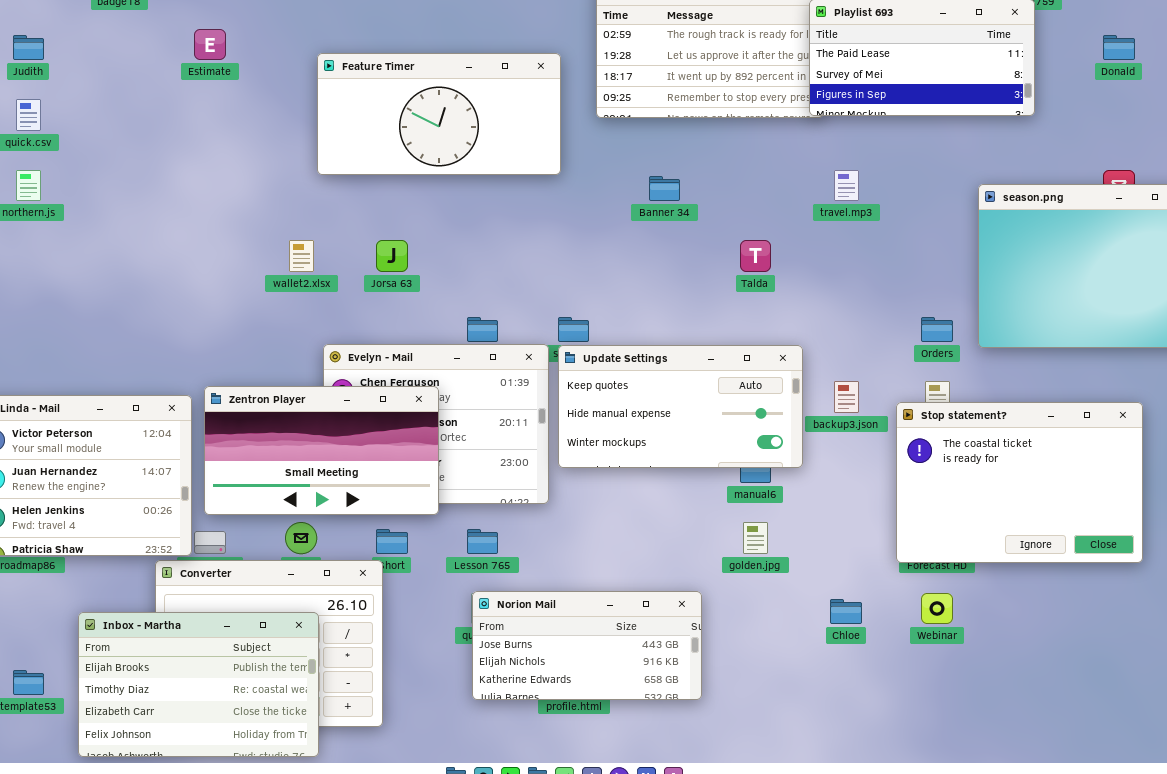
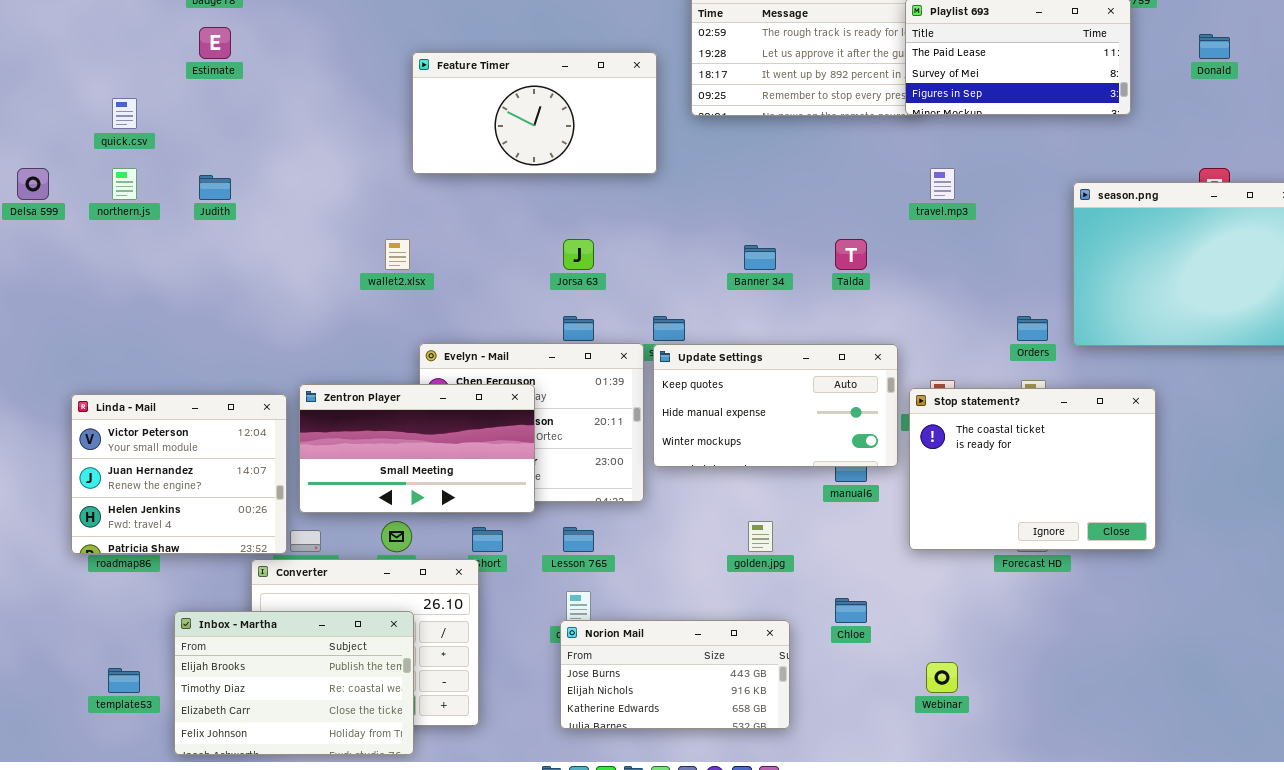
Estimate: [194,29,226,60] -> [199,27,231,59], moved
Judith: [13,35,44,60] -> [199,175,231,200], moved
Banner 34: [649,176,680,201] -> [744,245,776,270], moved
Jorsa 63: [376,240,408,272] -> [563,239,594,270], moved
Stop statement?: [896,402,1143,563] -> [909,388,1156,550], moved
golden.jpg: [743,522,768,554] -> [748,521,773,552], moved
Norion Mail: [472,591,702,700] -> [560,620,790,729], moved
Webinar: [921,593,953,624] -> [926,662,958,693], moved
Chloe: [830,599,862,624] -> [835,598,867,623], moved

